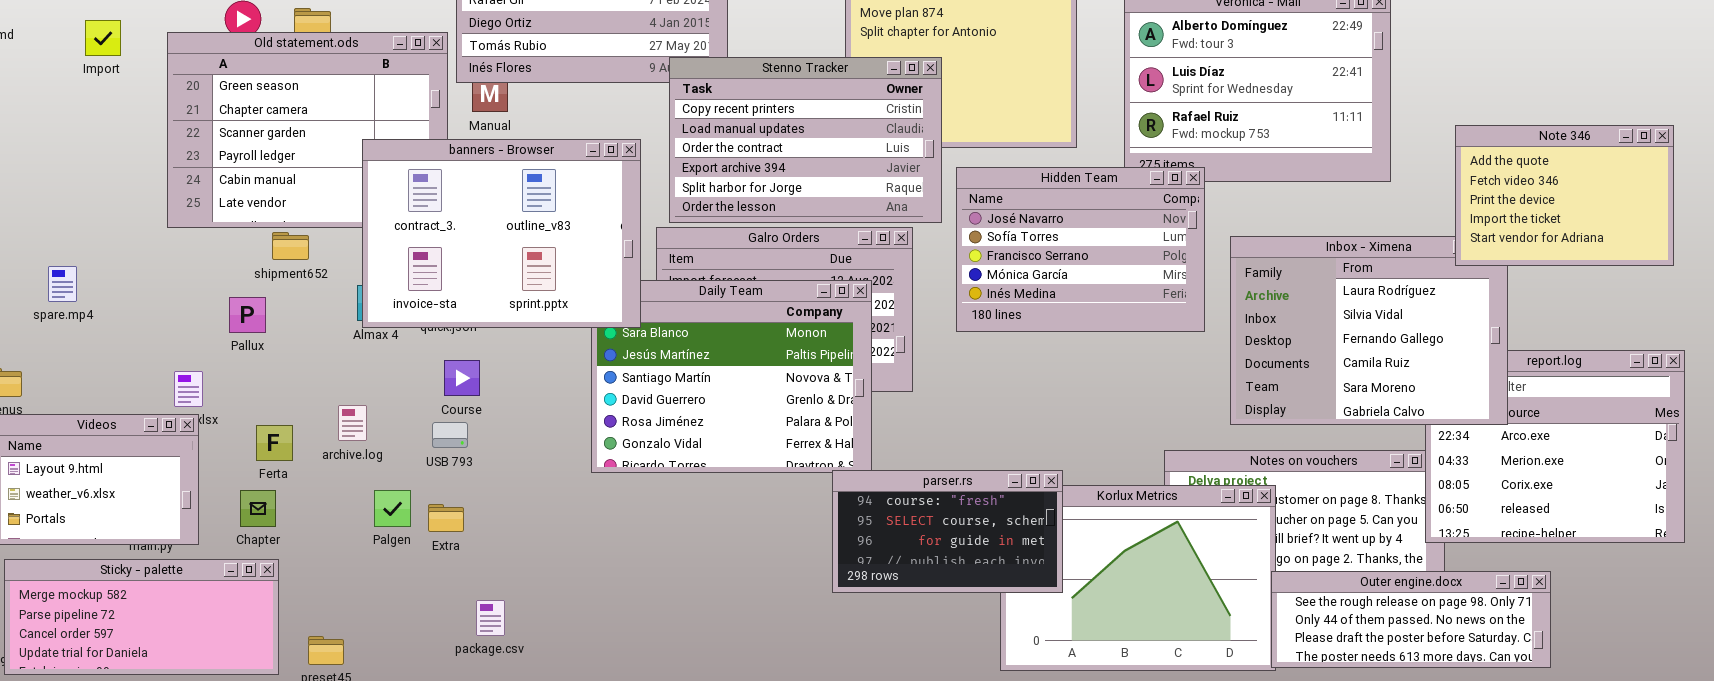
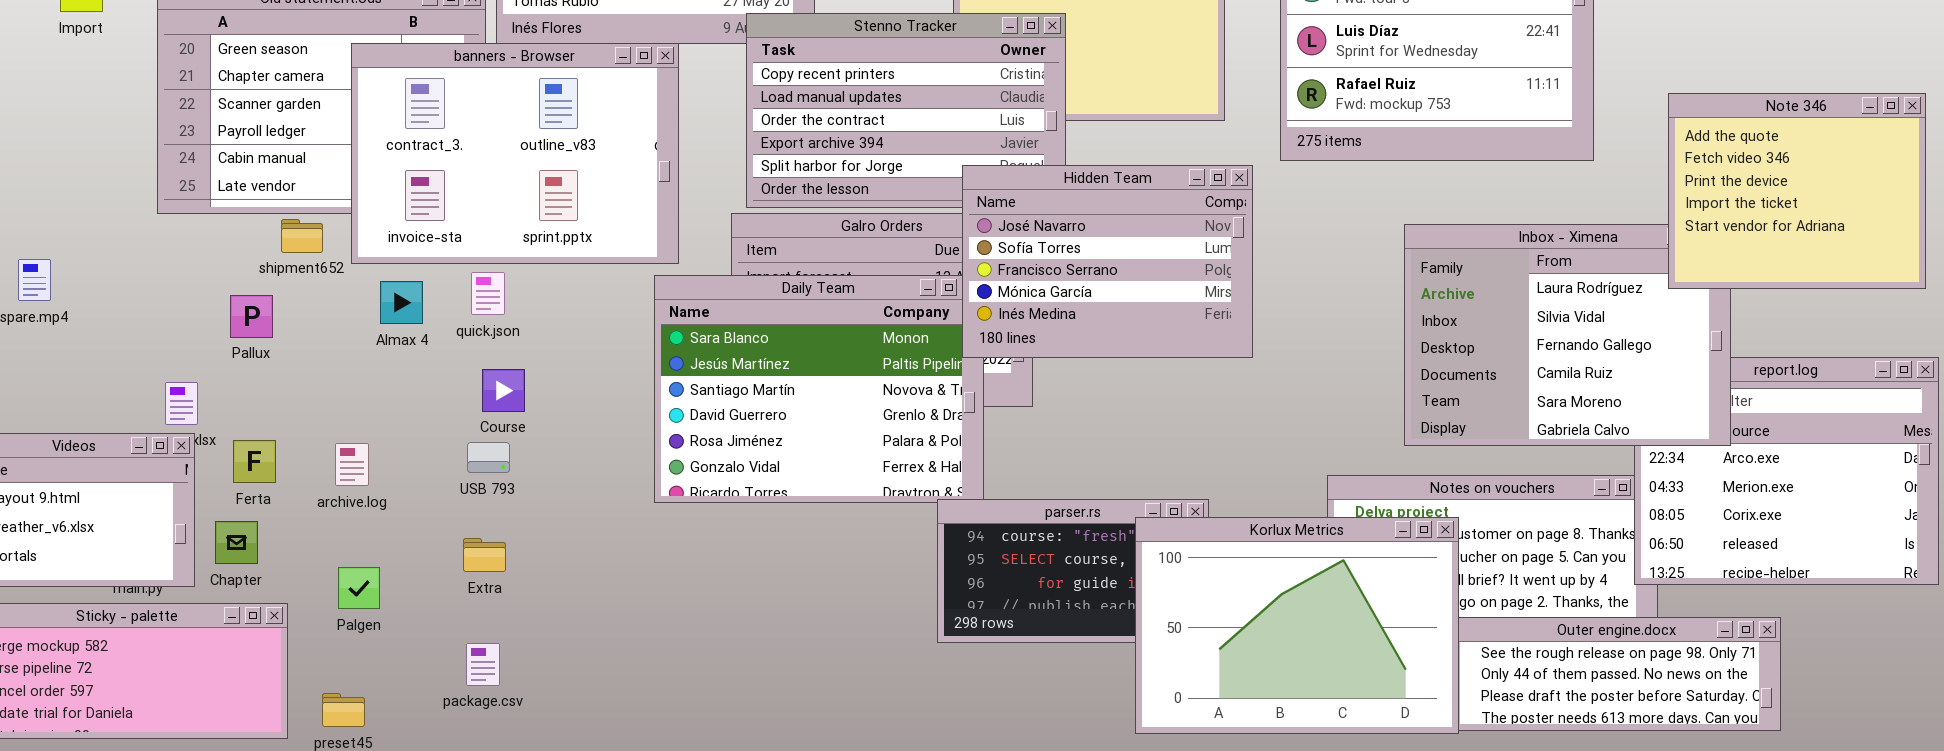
Note 346: [1455,125,1674,266] -> [1668,93,1926,289], resized
banners - Browser: [362,139,641,328] -> [351,43,679,264], moved
Hidden Team: [956,167,1205,332] -> [962,165,1253,358], moved
archive.log: [338,405,367,441] -> [335,443,369,486], moved
Ferta: [256,425,293,461] -> [233,440,276,483], moved
Korlux Metrics: [1000,485,1276,671] -> [1135,517,1459,734], raised
Chapter: [240,490,276,527] -> [215,521,258,564], moved
Palgen: [374,490,411,527] -> [338,567,380,609], moved
package.csv: [476,600,505,636] -> [466,643,500,686], moved

